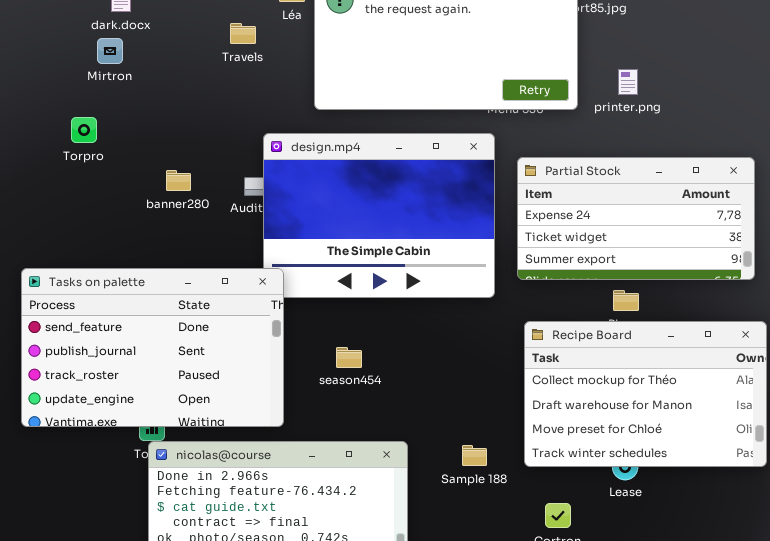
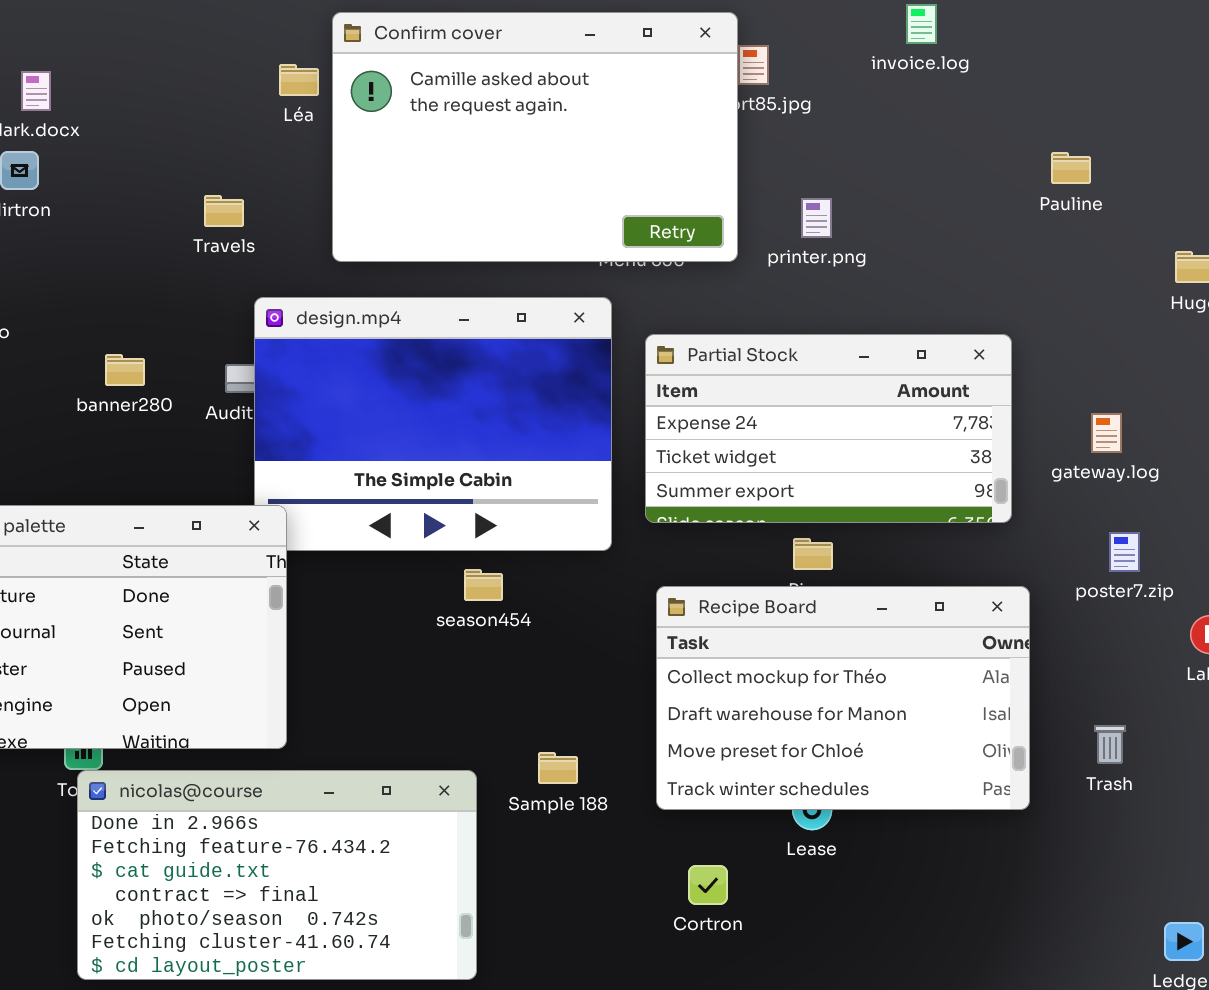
Travels: [230,23,256,44] -> [204,195,244,227], moved
season454: [336,347,362,368] -> [464,569,503,601], moved
Sample 188: [462,445,487,466] -> [538,752,578,784], moved

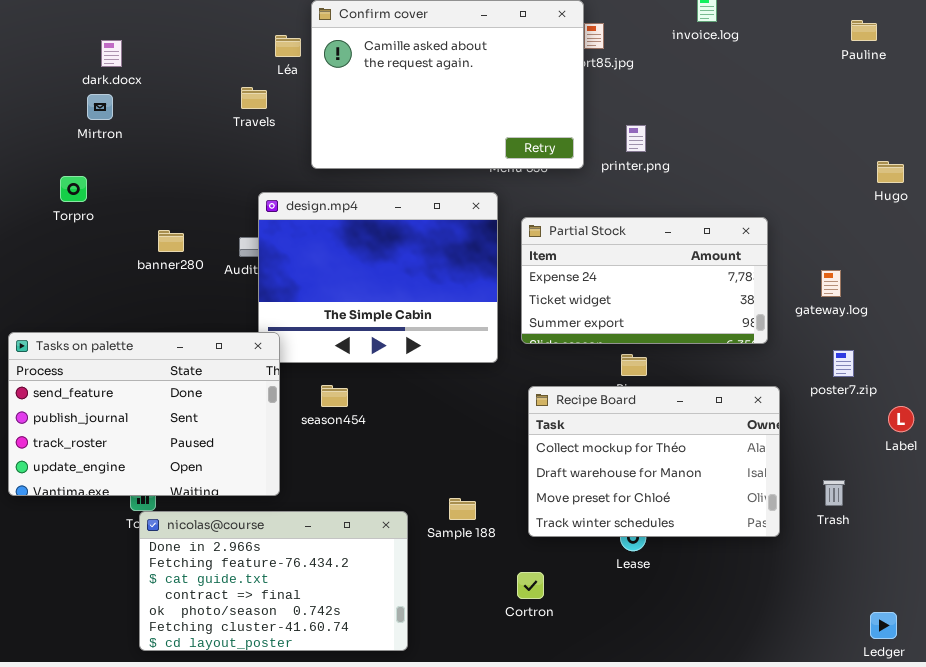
Pauline: [1051,152,1091,184] -> [851,20,877,41], moved
Travels: [204,195,244,227] -> [241,87,267,109], moved
season454: [464,569,503,601] -> [321,385,348,407], moved
Cortron: [688,865,728,905] -> [517,572,544,599], moved

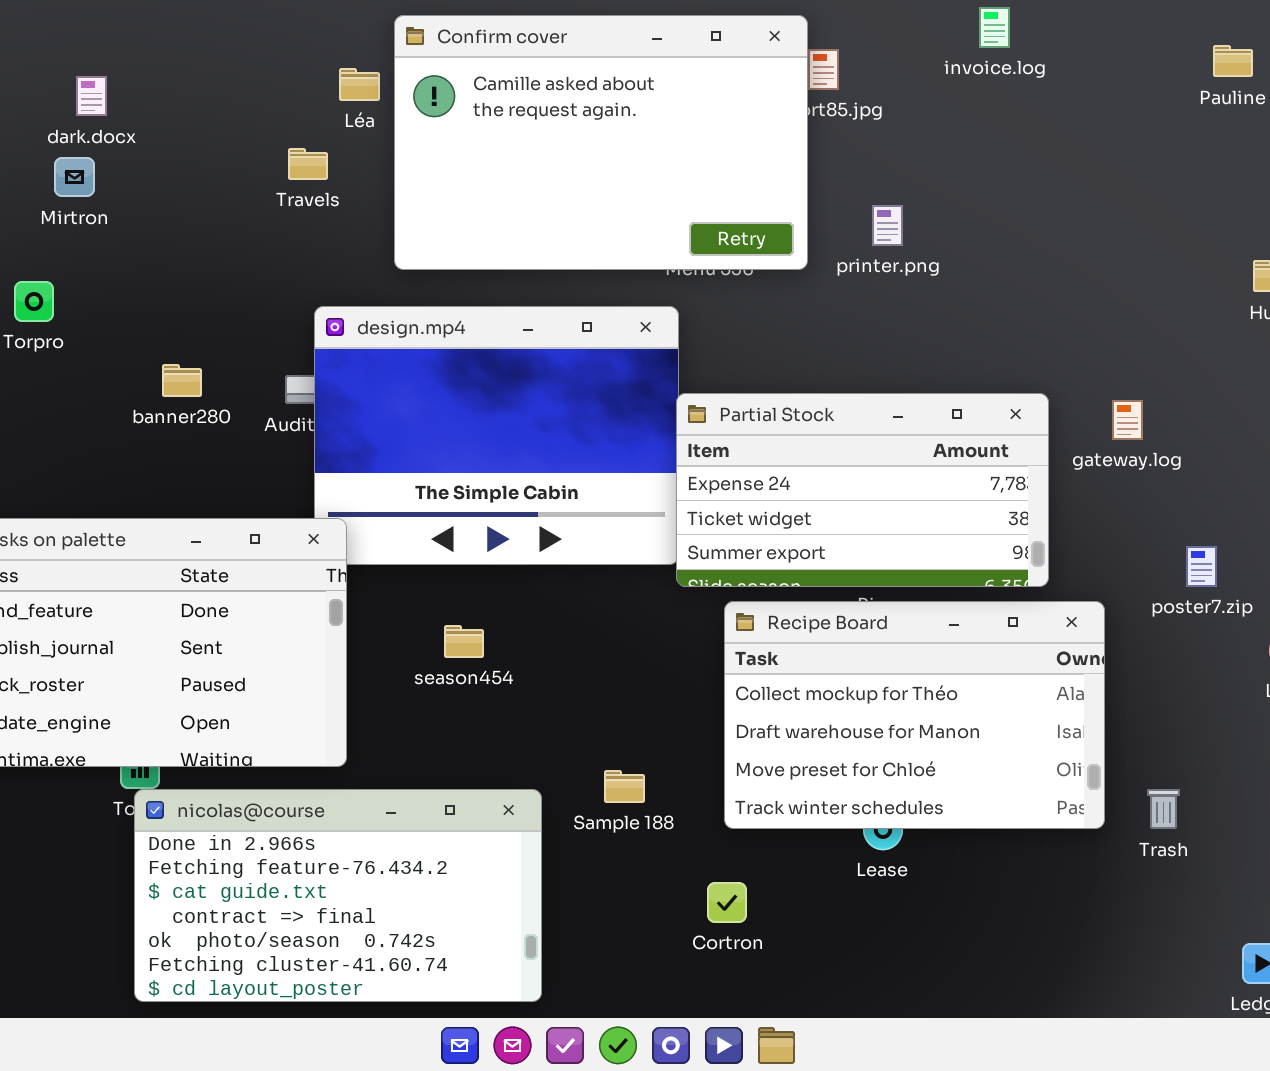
Partial Stock: [521,217,768,344] -> [676,393,1049,587], moved
gateway.log: [821,270,841,297] -> [1112,400,1143,440], moved
season454: [321,385,348,407] -> [444,625,484,658], moved
Trash: [823,480,845,506] -> [1147,789,1180,829], moved

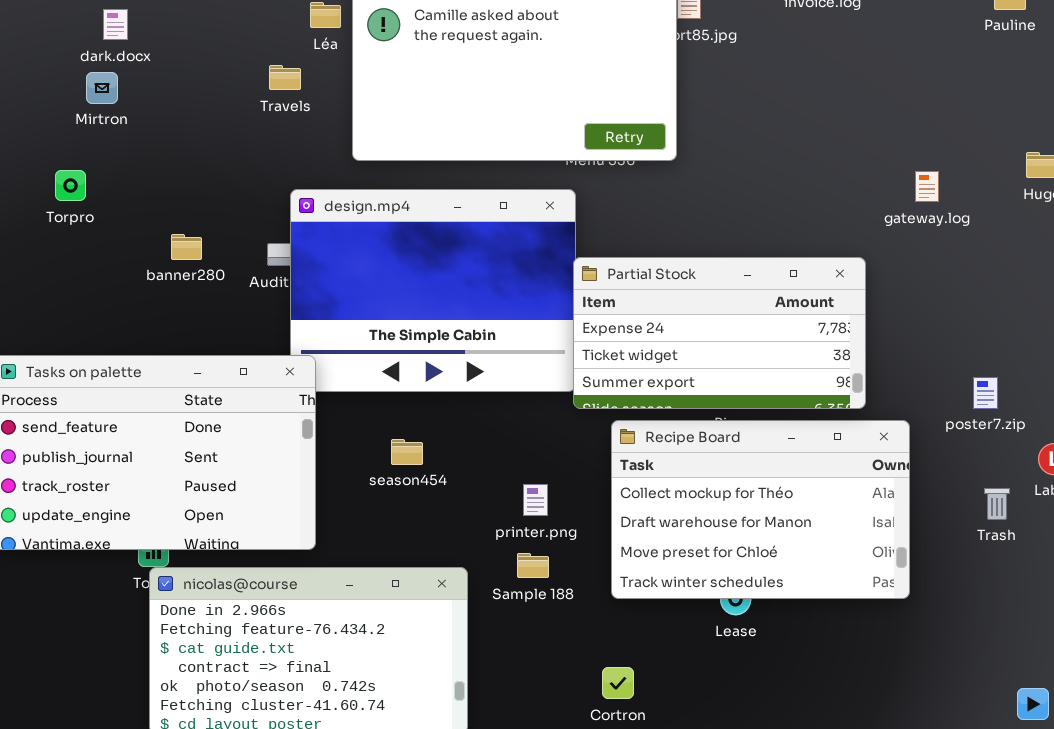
printer.png: [872,205,903,246] -> [523,484,548,516], moved
gateway.log: [1112,400,1143,440] -> [915,171,939,202], moved
Trash: [1147,789,1180,829] -> [984,488,1010,520], moved
Cortron: [707,882,747,923] -> [602,667,634,699], moved

